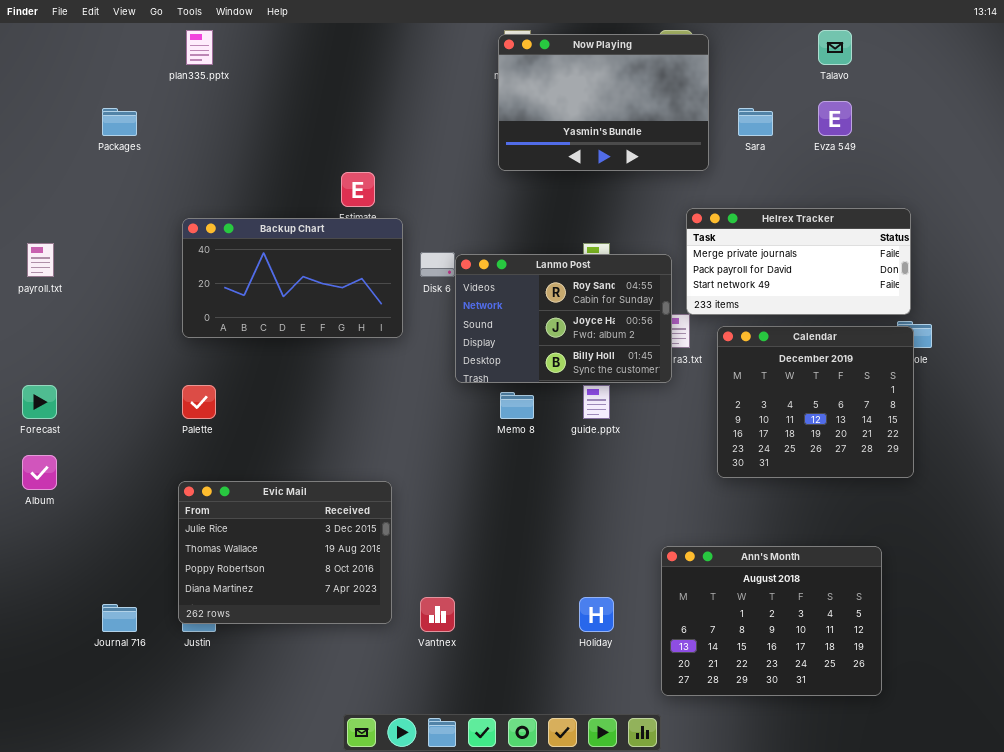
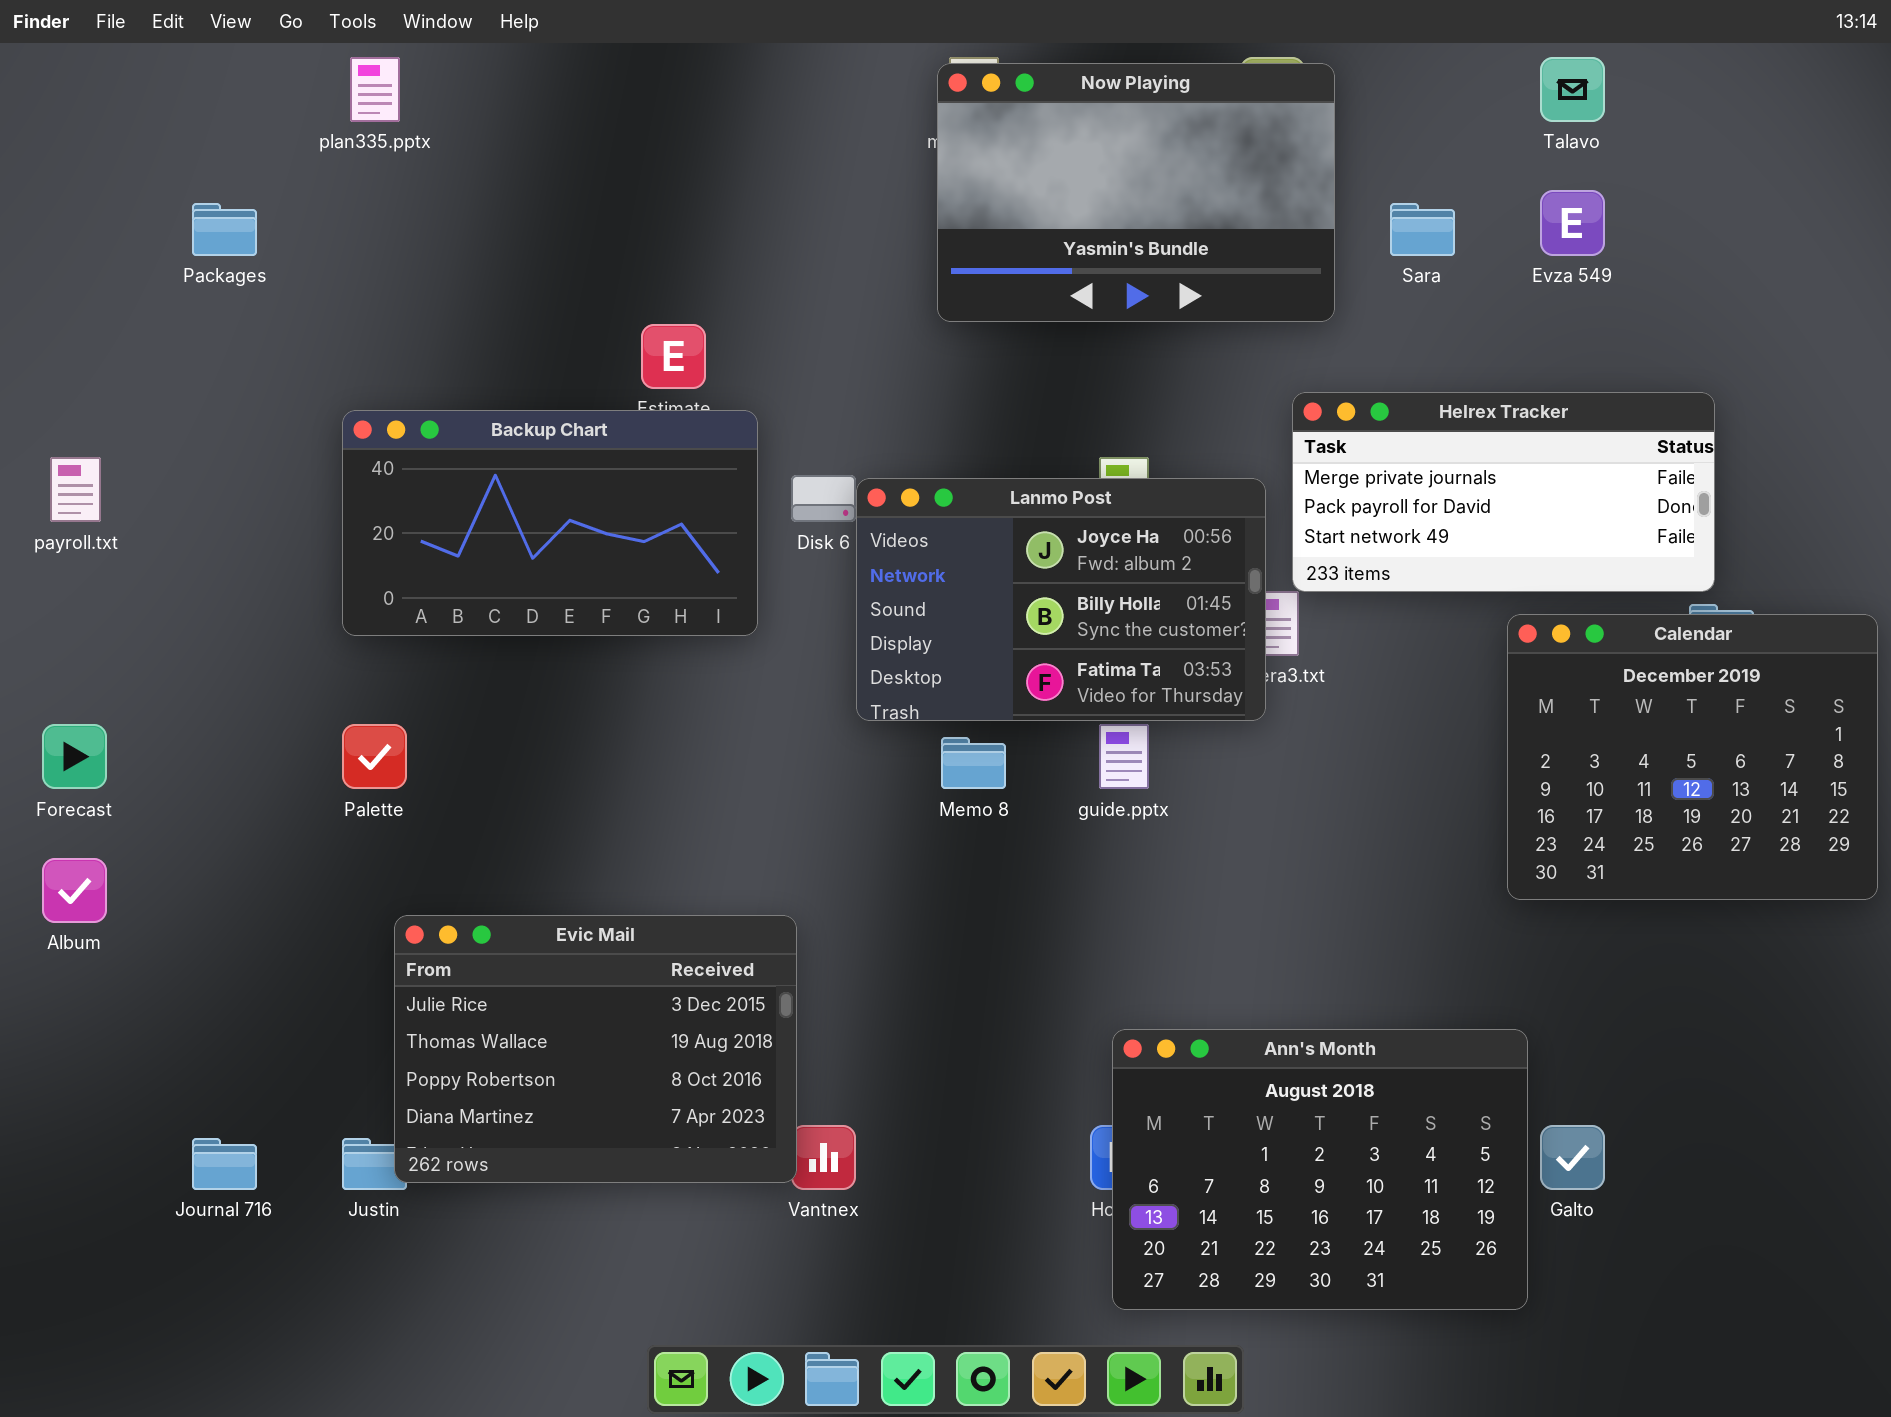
Lanmo Post: [455,254,672,383] -> [856,478,1266,721], scrolled down 1 row
Calendar: [717,326,914,478] -> [1507,614,1878,900], moved
Evic Mail: [178,481,392,624] -> [394,915,797,1183], moved
Ann's Month: [661,546,882,696] -> [1112,1029,1528,1310], moved

